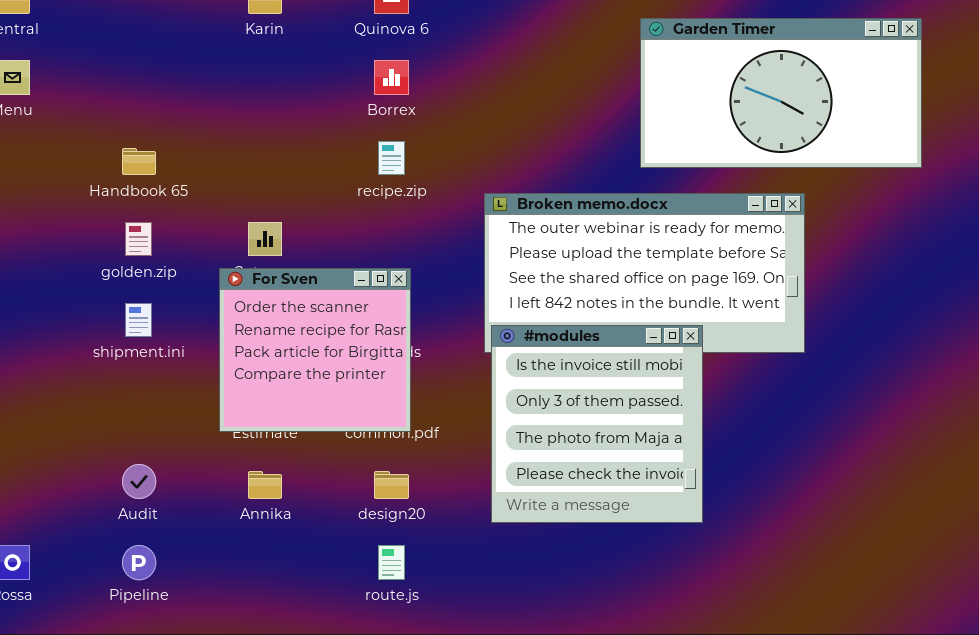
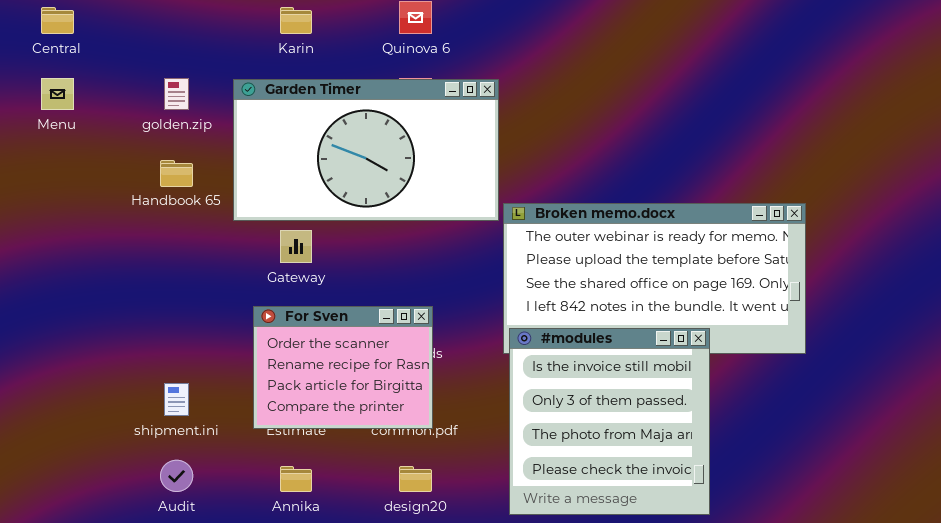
Garden Timer: [640,18,922,168] -> [233,79,499,221], moved
golden.zip: [125,222,152,256] -> [164,78,189,110], moved
For Sven: [219,268,411,432] -> [253,306,433,429], resized
shipment.ini: [125,303,152,337] -> [164,383,189,416], moved

